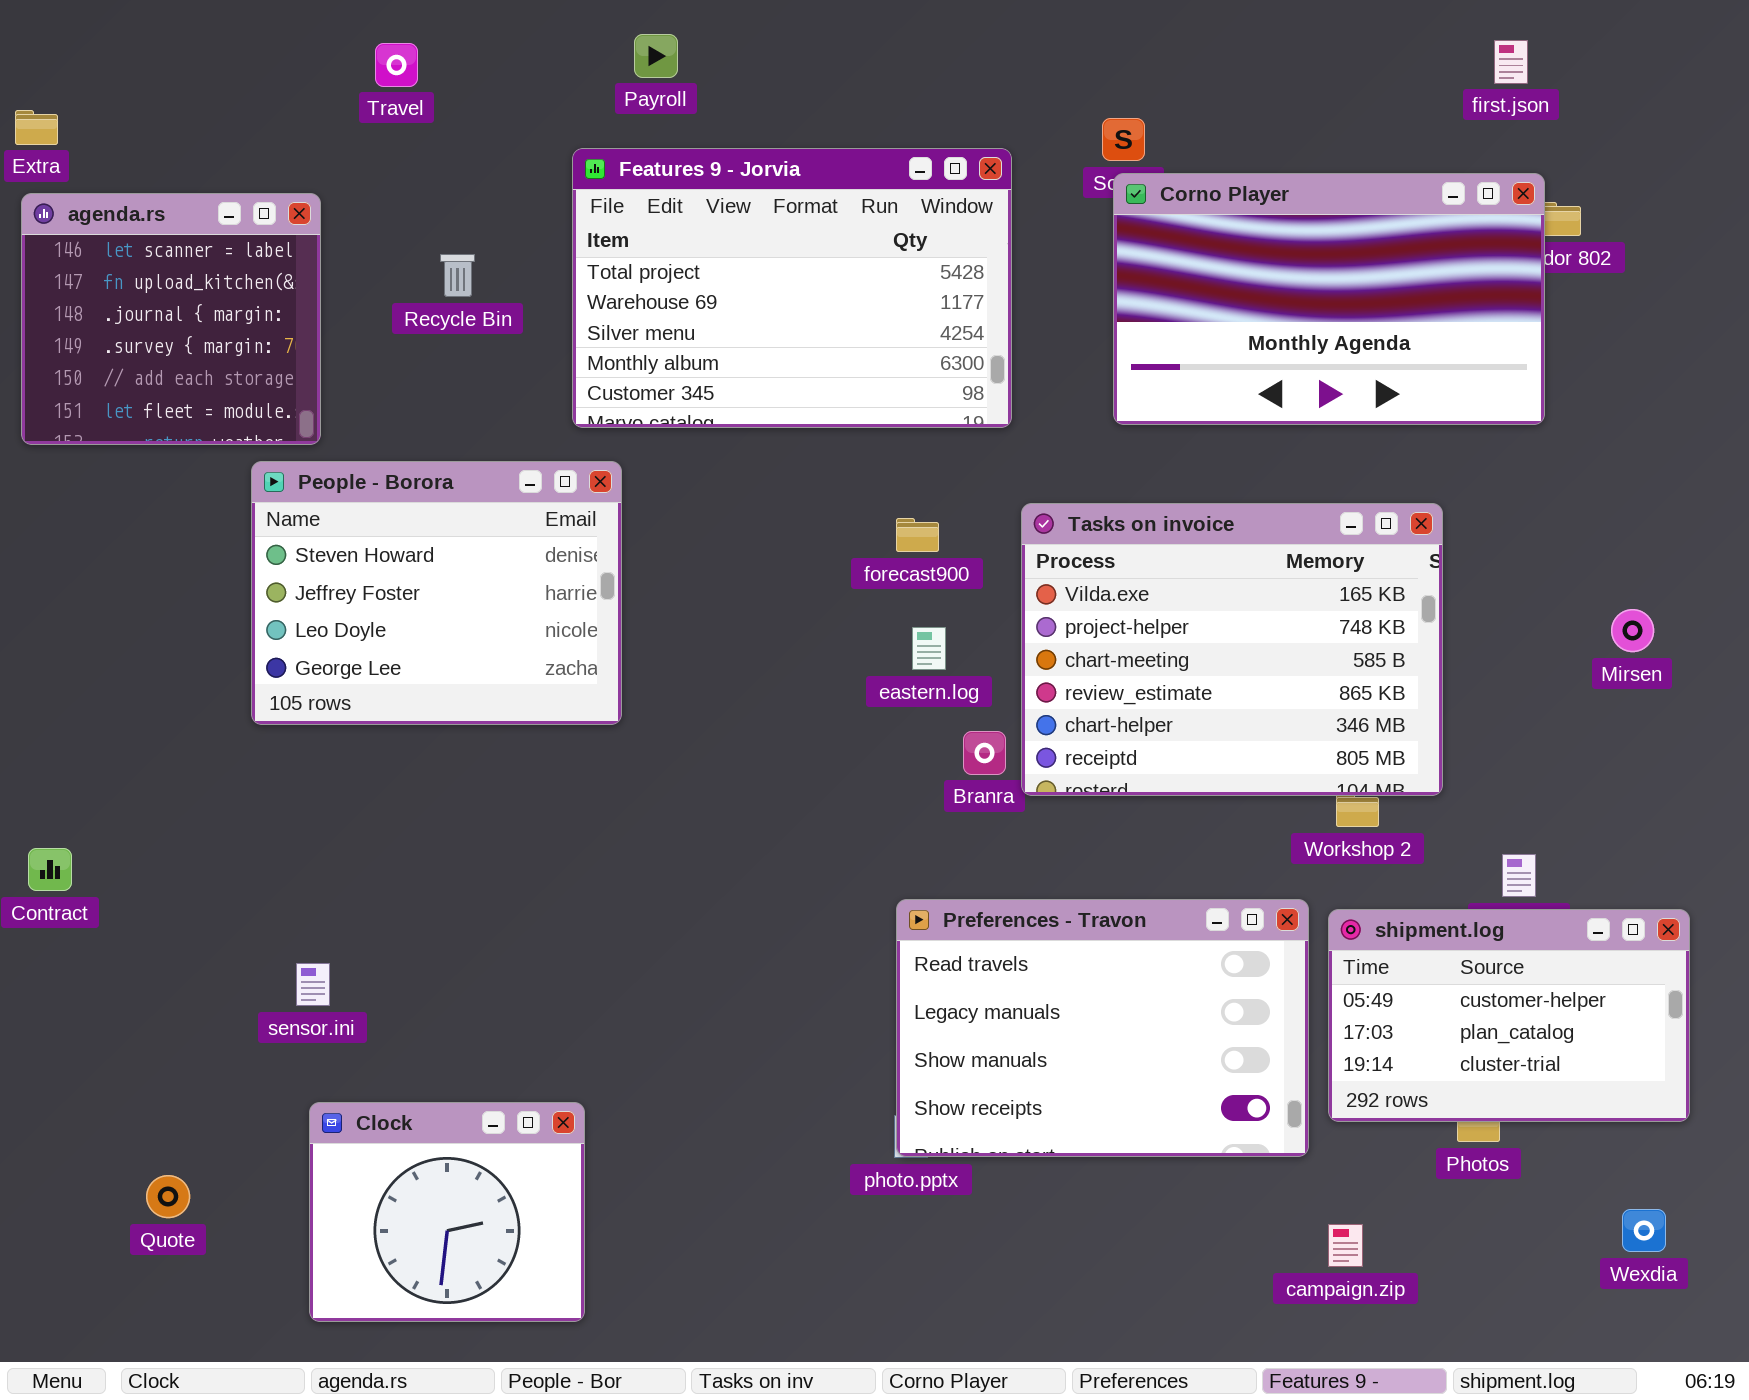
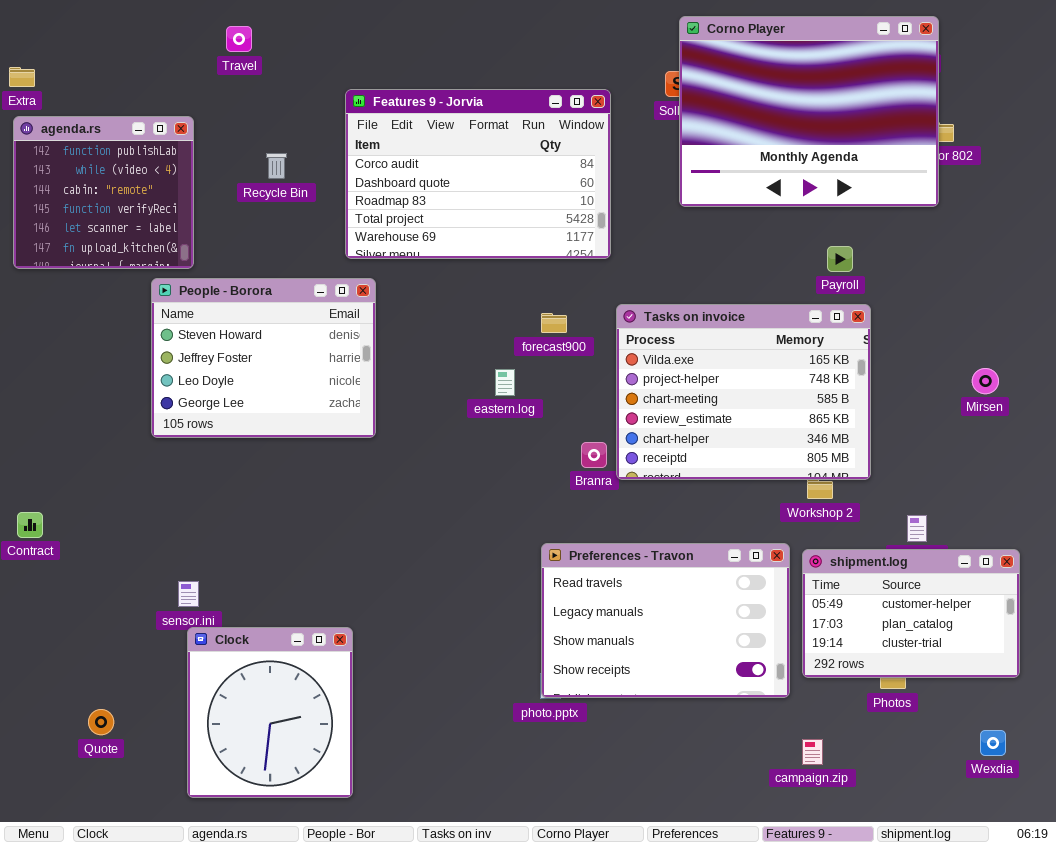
Payroll: [634,34,678,78] -> [827,246,853,272], moved
Features 9 - Jorvia: [572,148,1012,428] -> [345,89,611,259], scrolled up 3 rows
Corno Player: [1113,173,1545,425] -> [679,16,939,207], moved, resized
agenda.rs: [21,193,321,445] -> [13,116,194,269], scrolled up 4 rows
eastern.log: [912,627,946,670] -> [495,369,515,396], moved
Clock: [309,1102,585,1322] -> [187,627,353,798], resized

